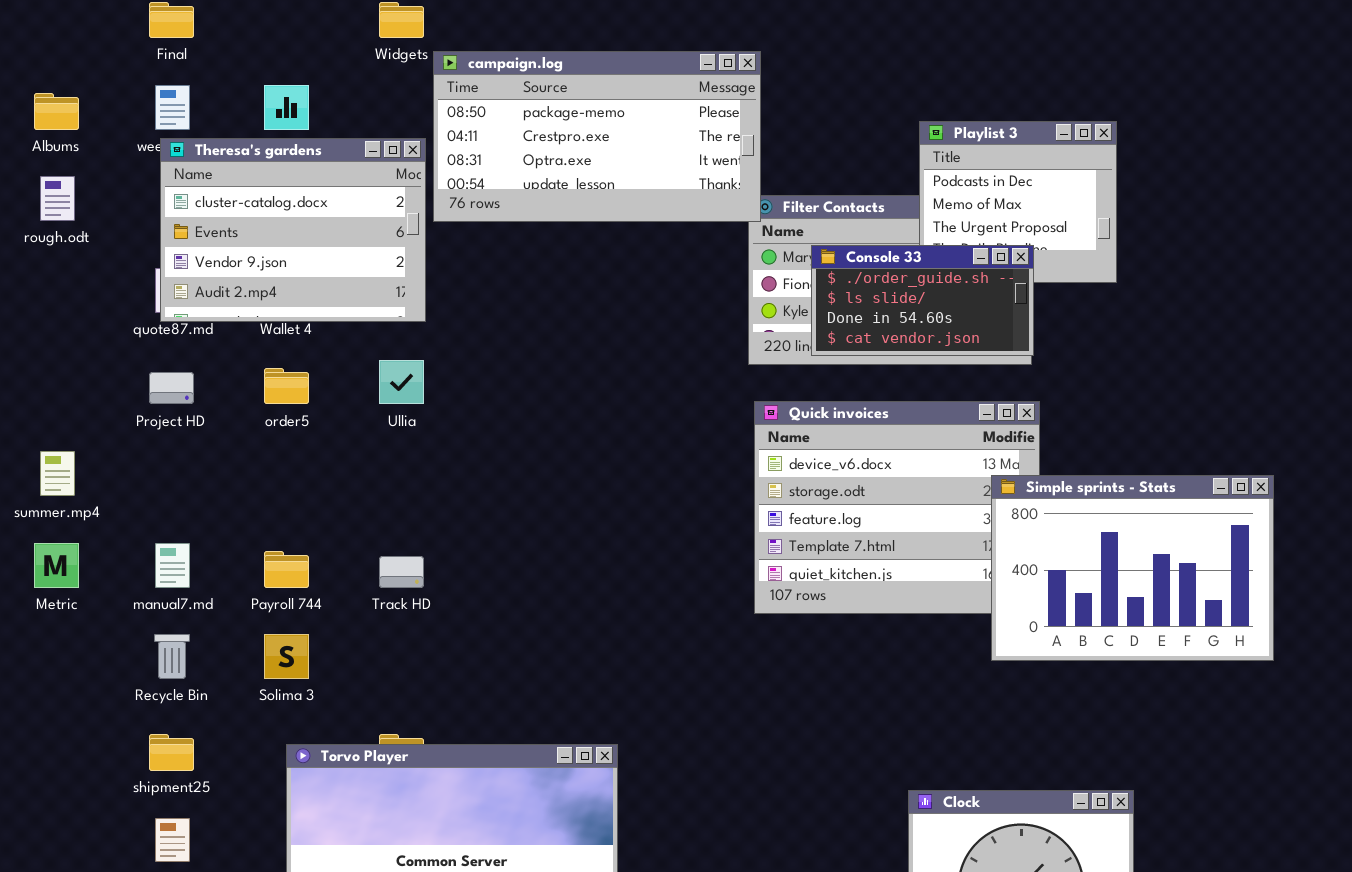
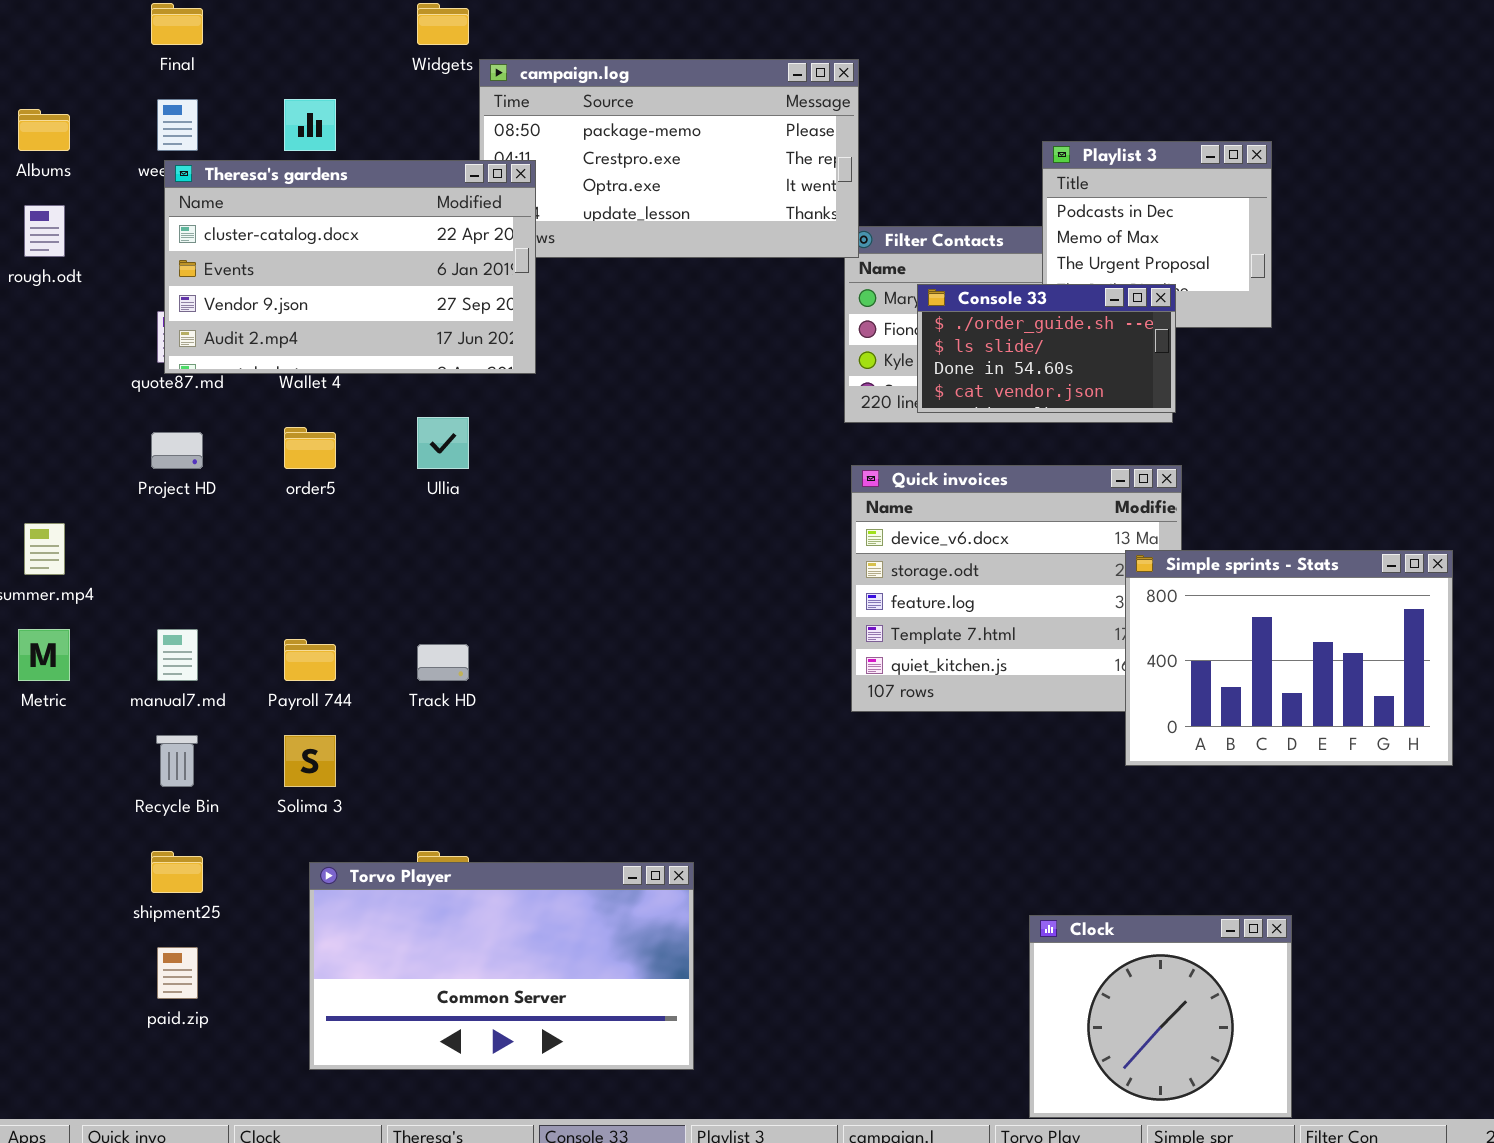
Theresa's gardens: [160,138,426,322] -> [164,160,536,374], resized

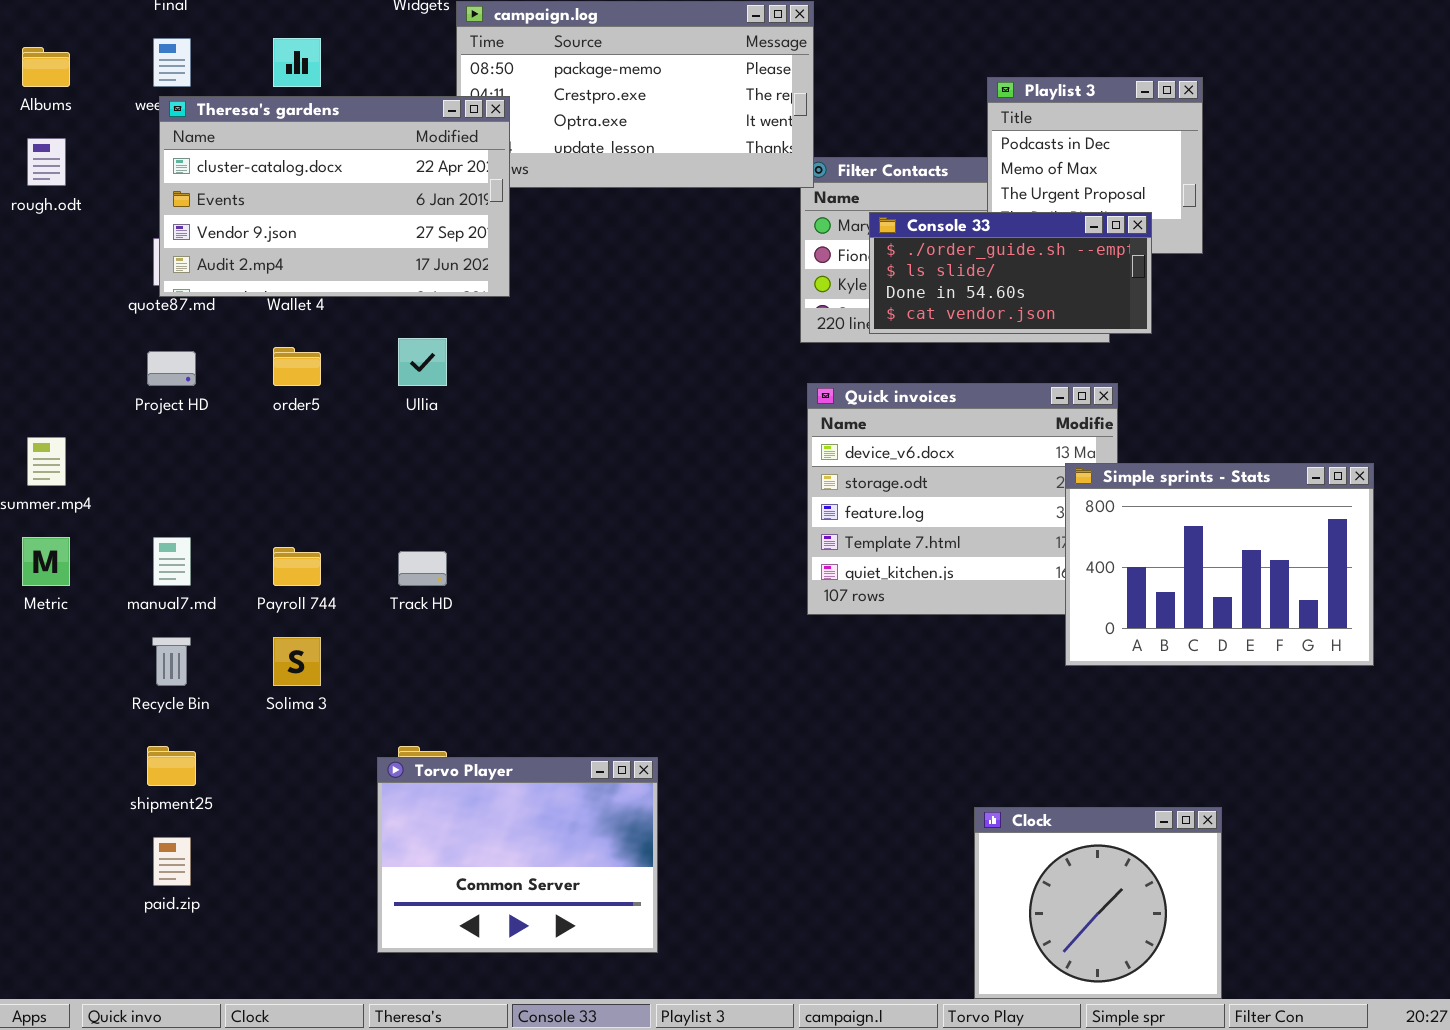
Console 33: [917,284,1176,413] -> [869,212,1152,334], resized
Torvo Player: [309,862,694,1070] -> [377,757,658,953], resized

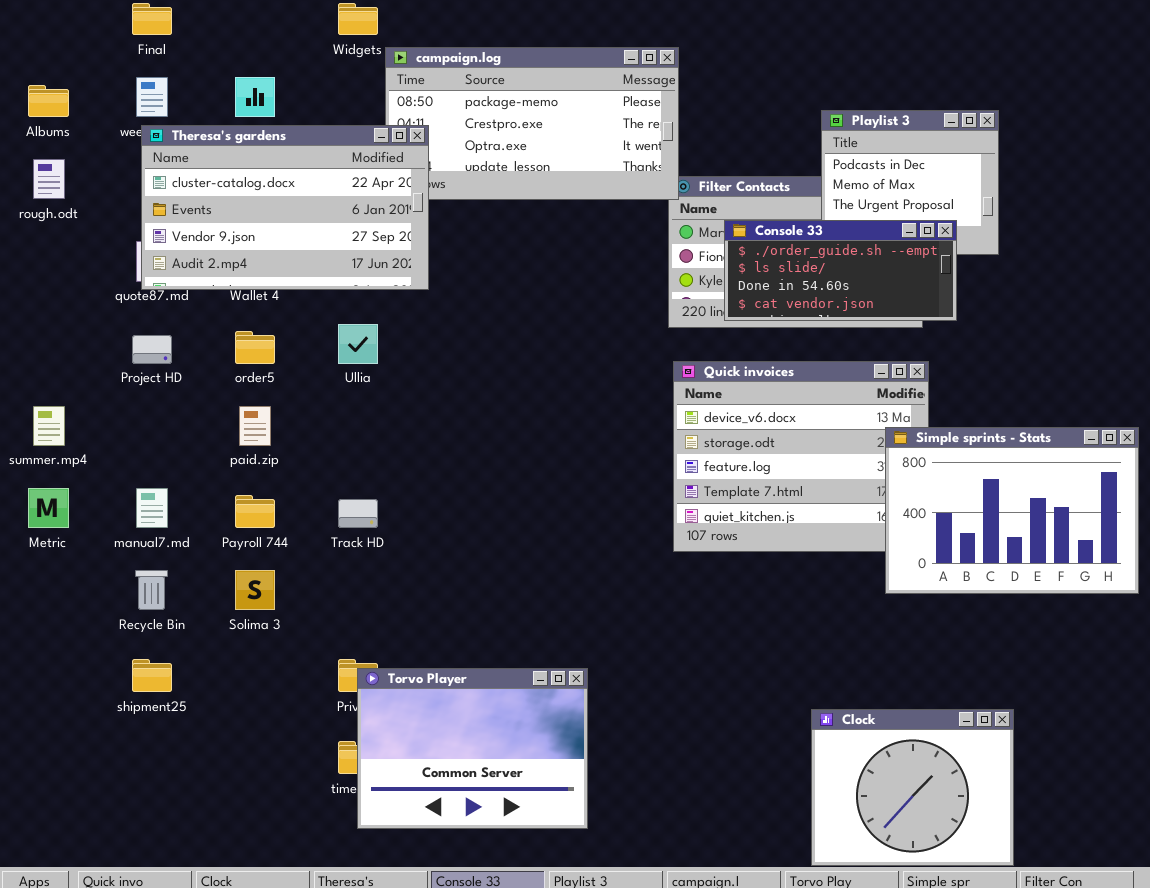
Torvo Player: [377,757,658,953] -> [357,668,588,829], moved
paid.zip: [153,837,191,886] -> [239,406,271,446], moved

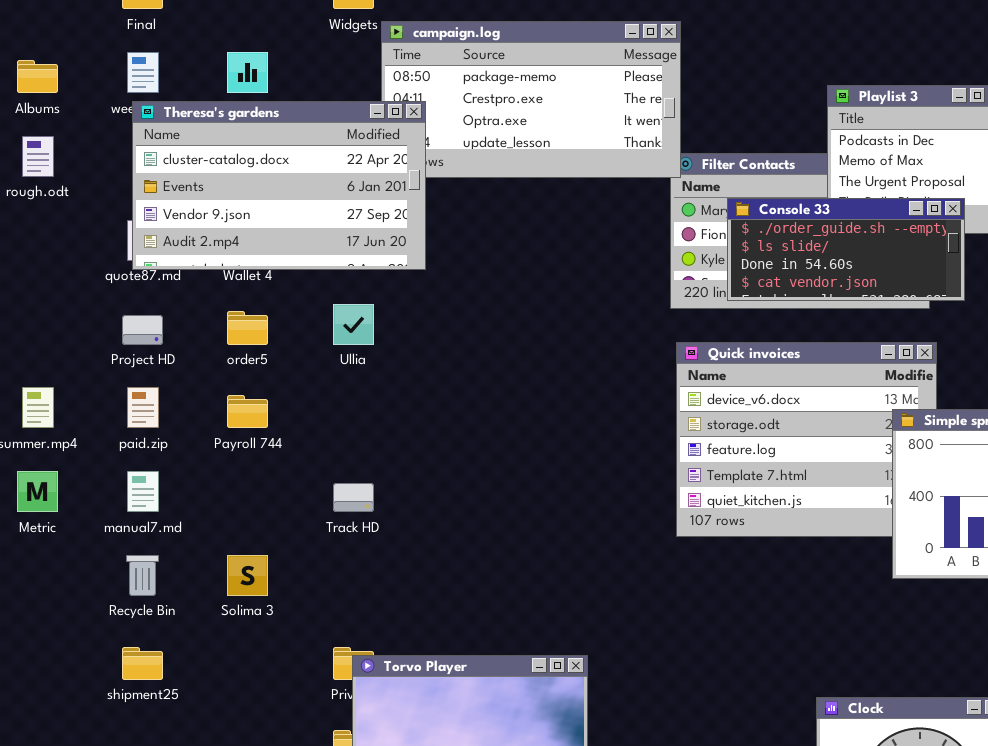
paid.zip: [239,406,271,446] -> [127,387,159,428], moved
Payroll 744: [235,495,275,528] -> [227,395,268,428], moved

